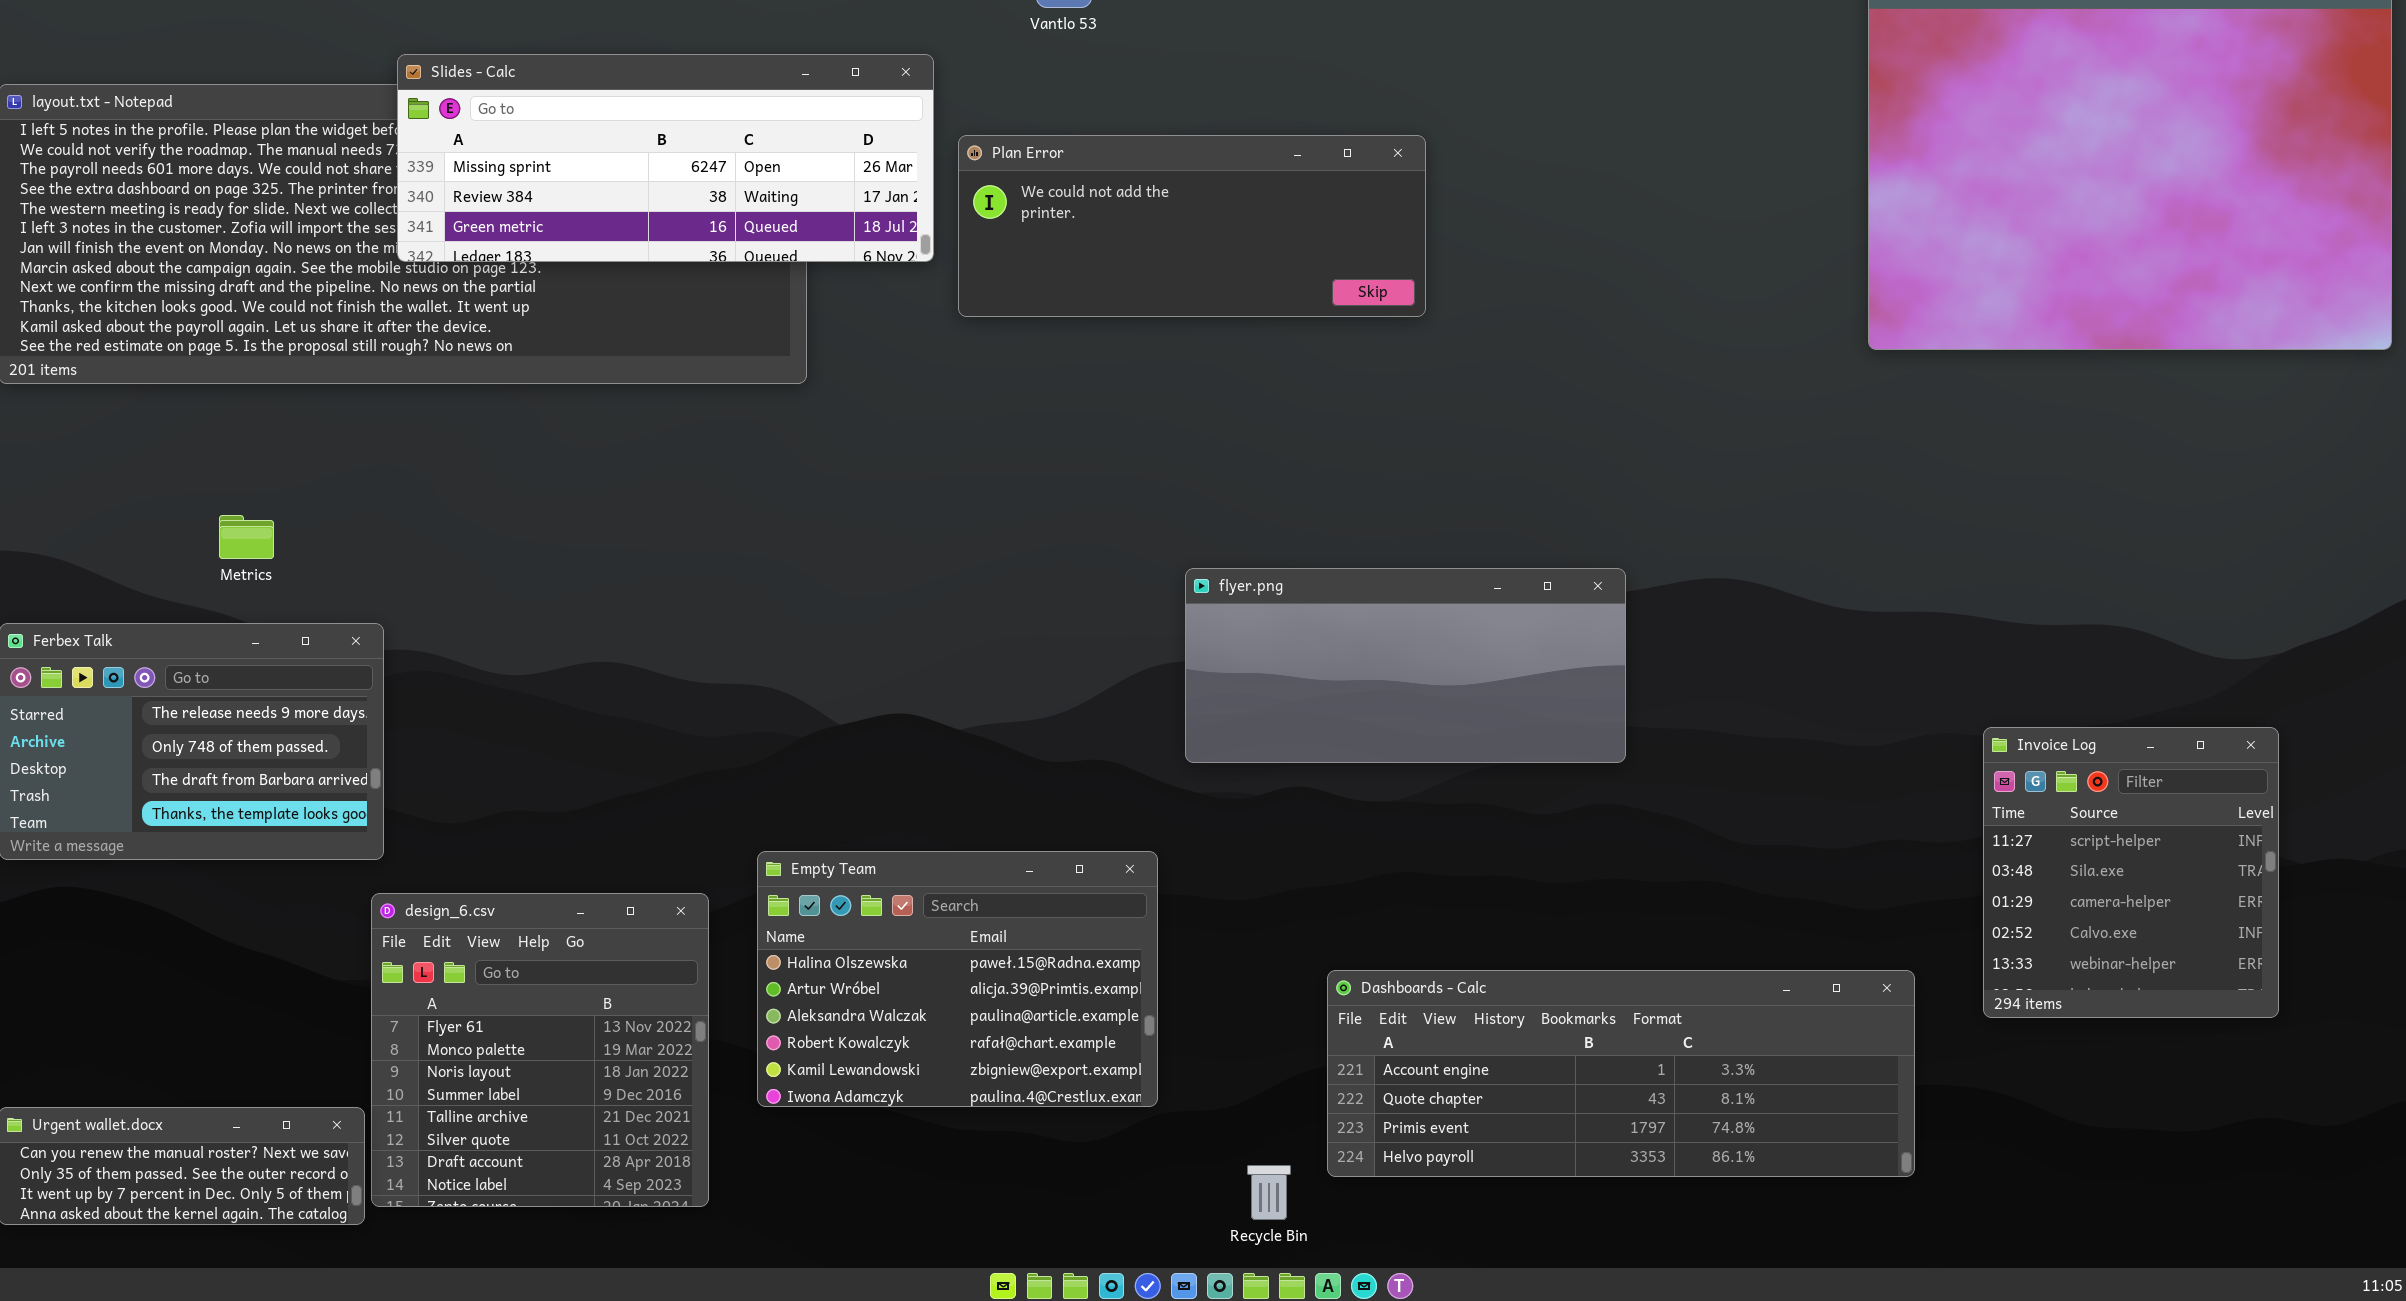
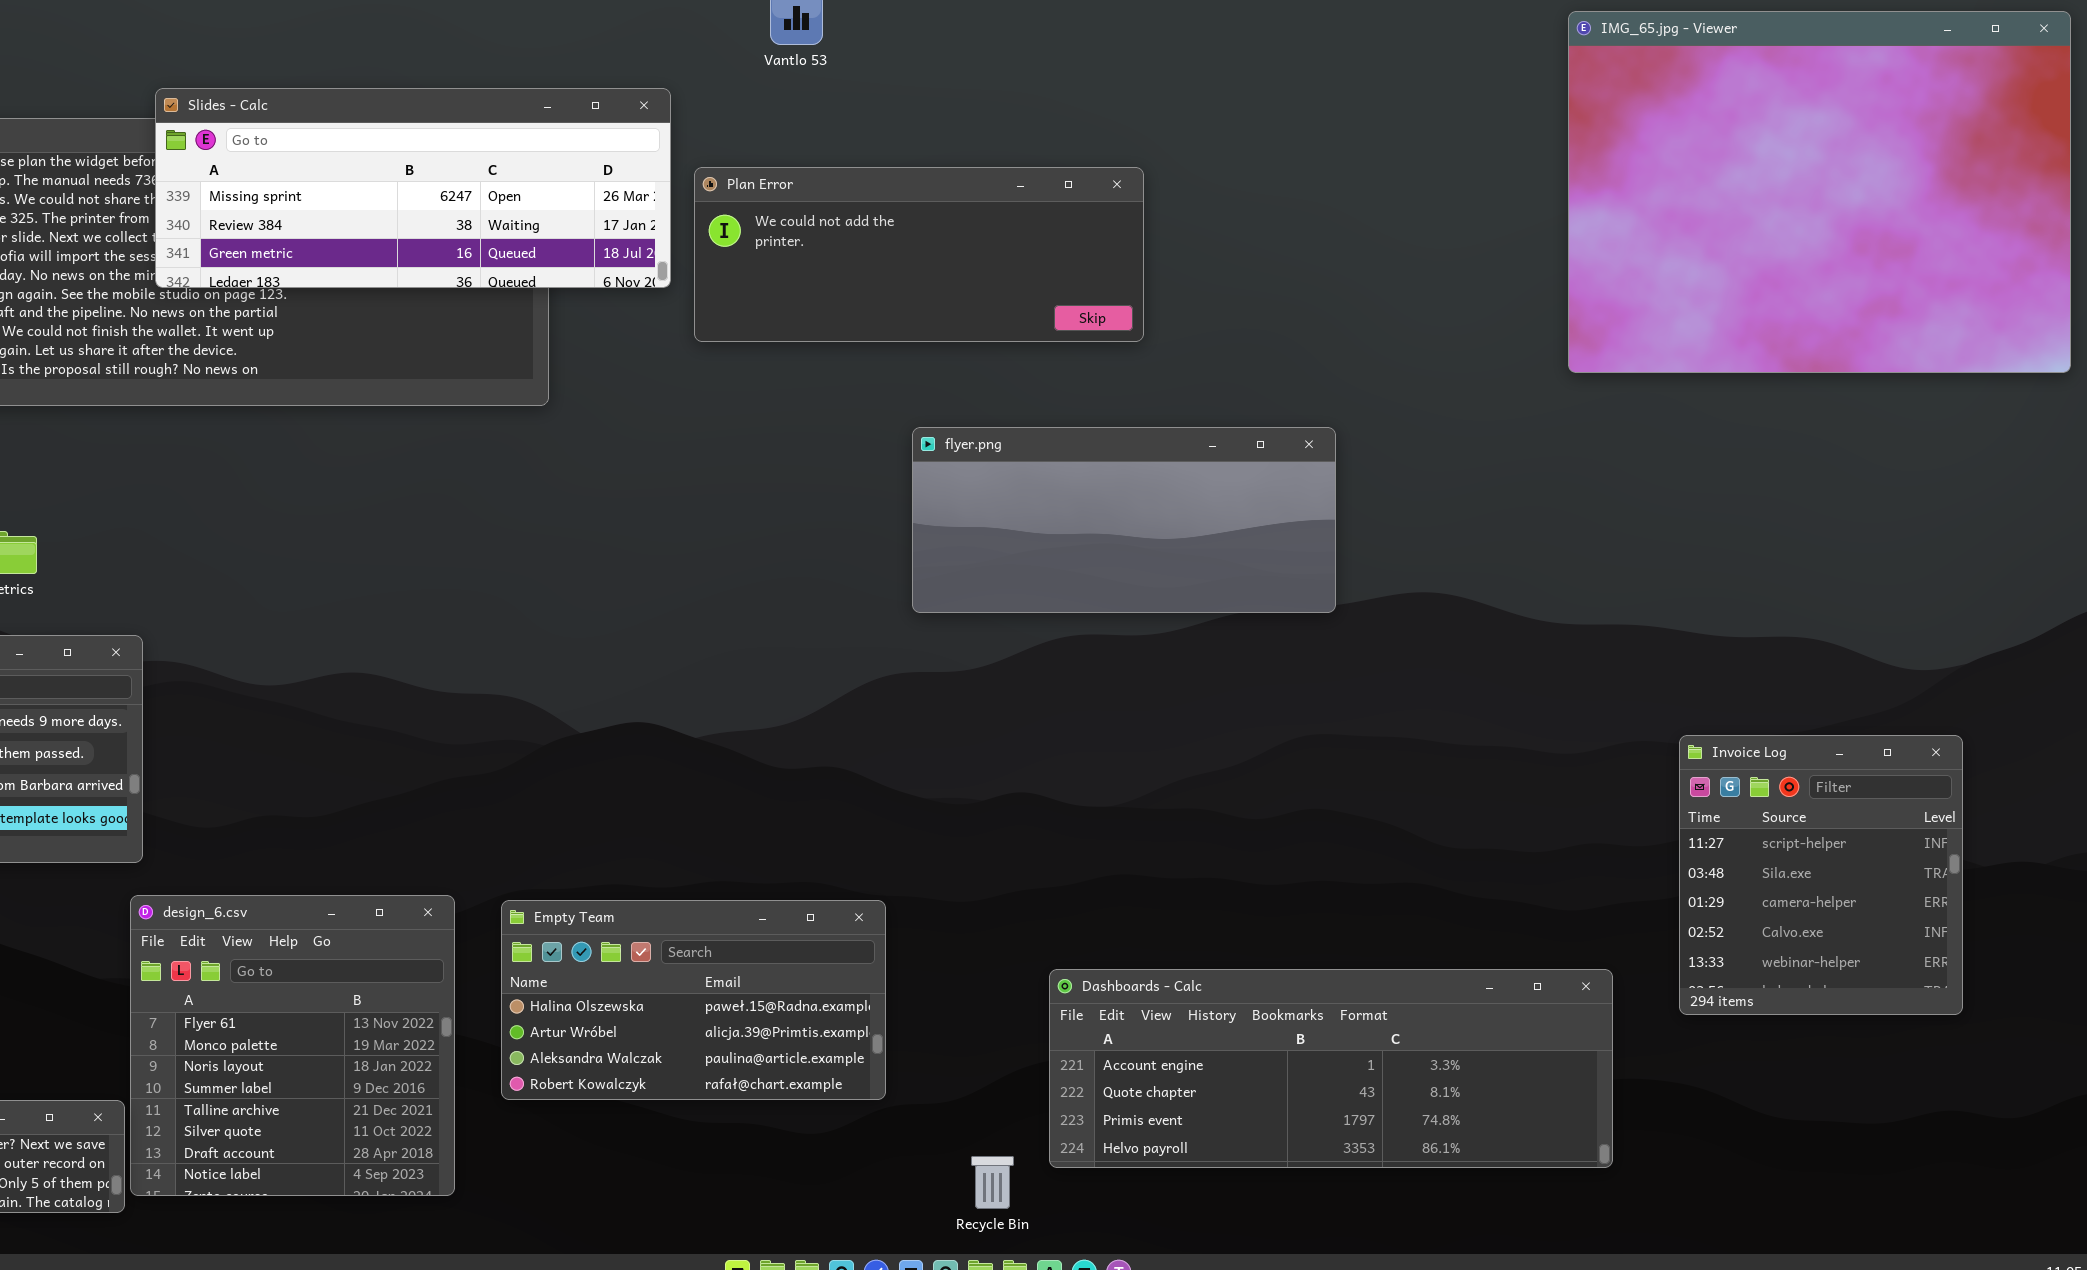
flyer.png: [1185,568,1626,763] -> [912,427,1336,613], moved
Empty Team: [757,851,1158,1107] -> [501,900,886,1100], resized

